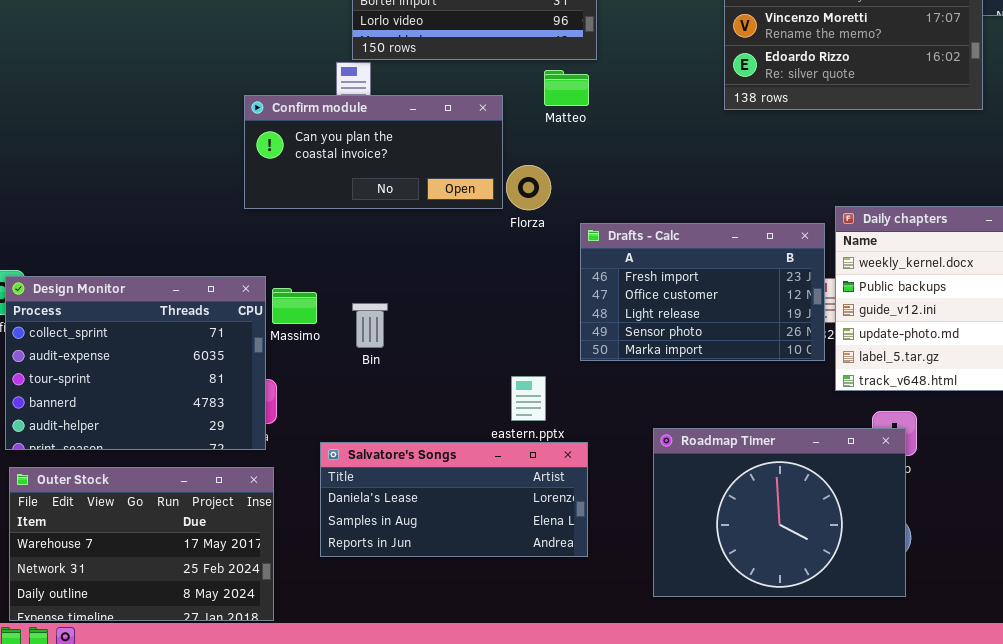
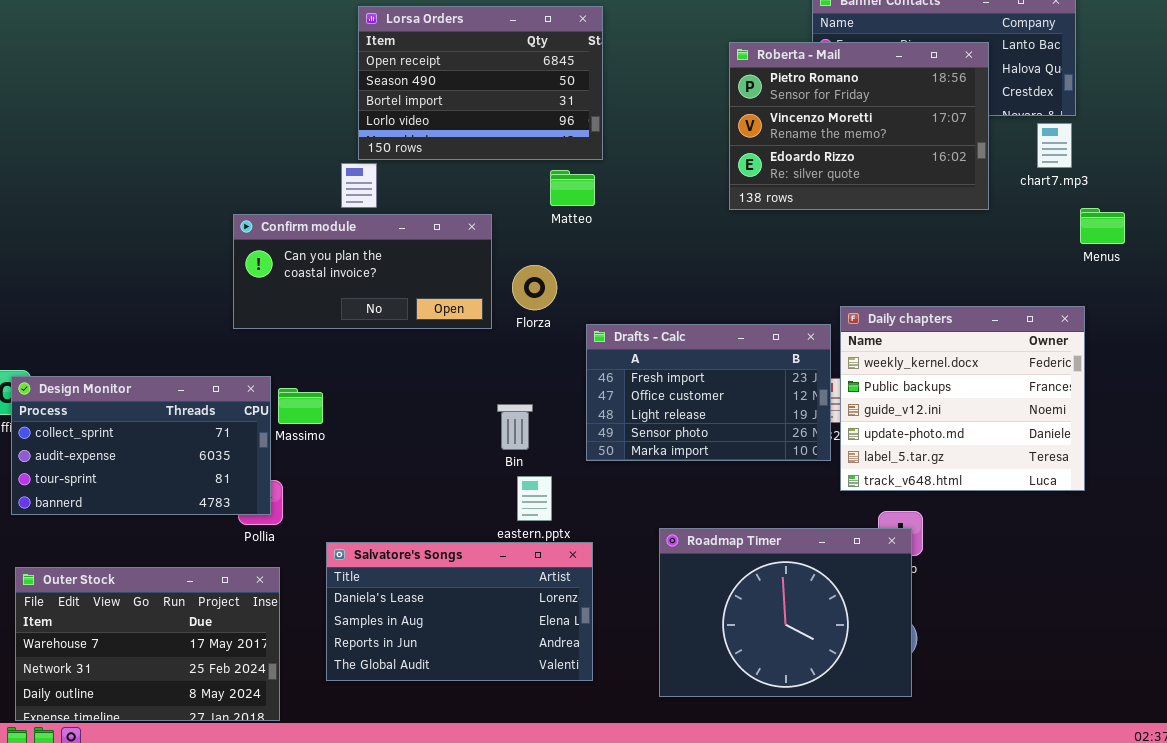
Confirm module: [244,95,503,209] -> [233,214,492,329], moved
Design Monitor: [5,276,266,450] -> [11,376,271,515], resized
Bin: [352,303,388,348] -> [497,404,533,450], moved
Salvatore's Songs: [320,442,588,557] -> [326,542,593,681], resized

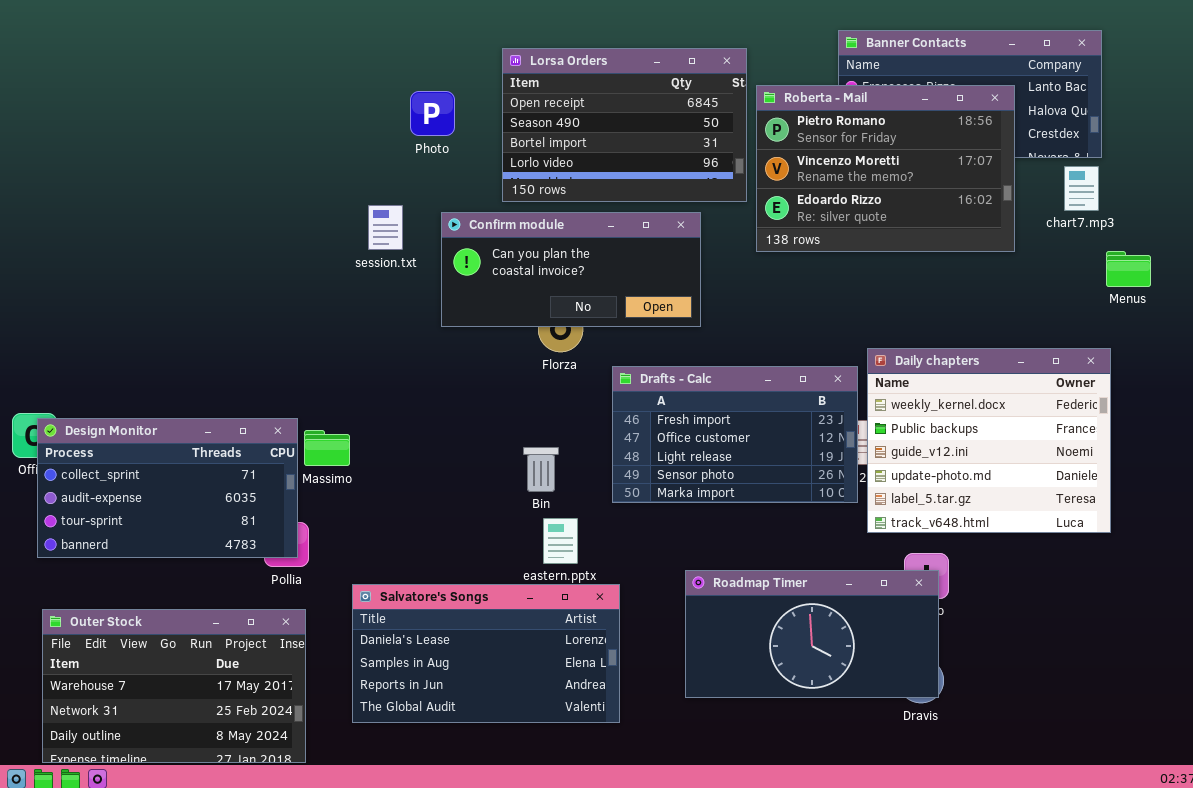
Lorsa Orders: [358,6,603,160] -> [502,48,747,202], moved
Confirm module: [233,214,492,329] -> [441,212,701,327], moved
Roadmap Timer: [659,528,912,697] -> [685,570,939,698], resized

